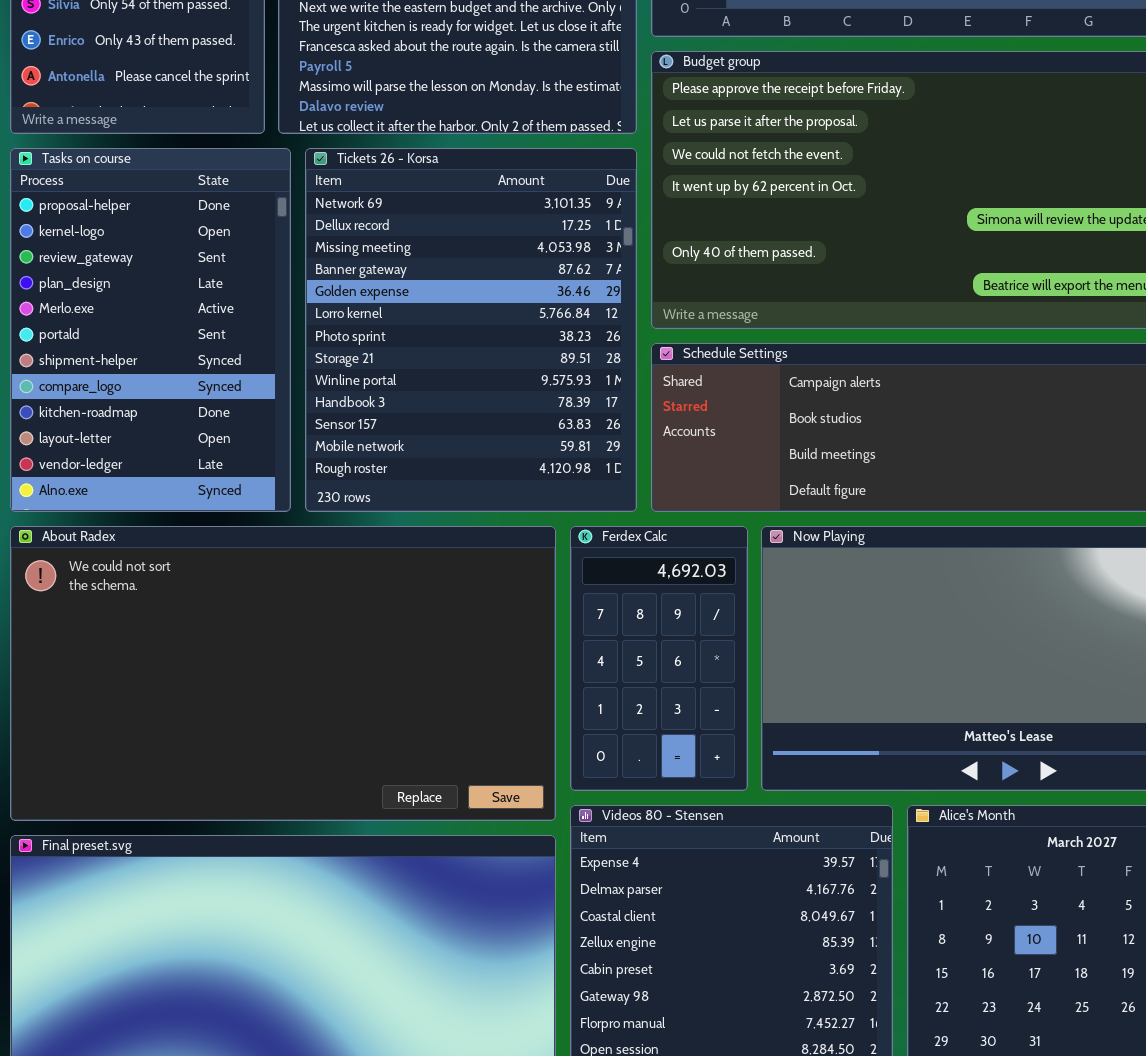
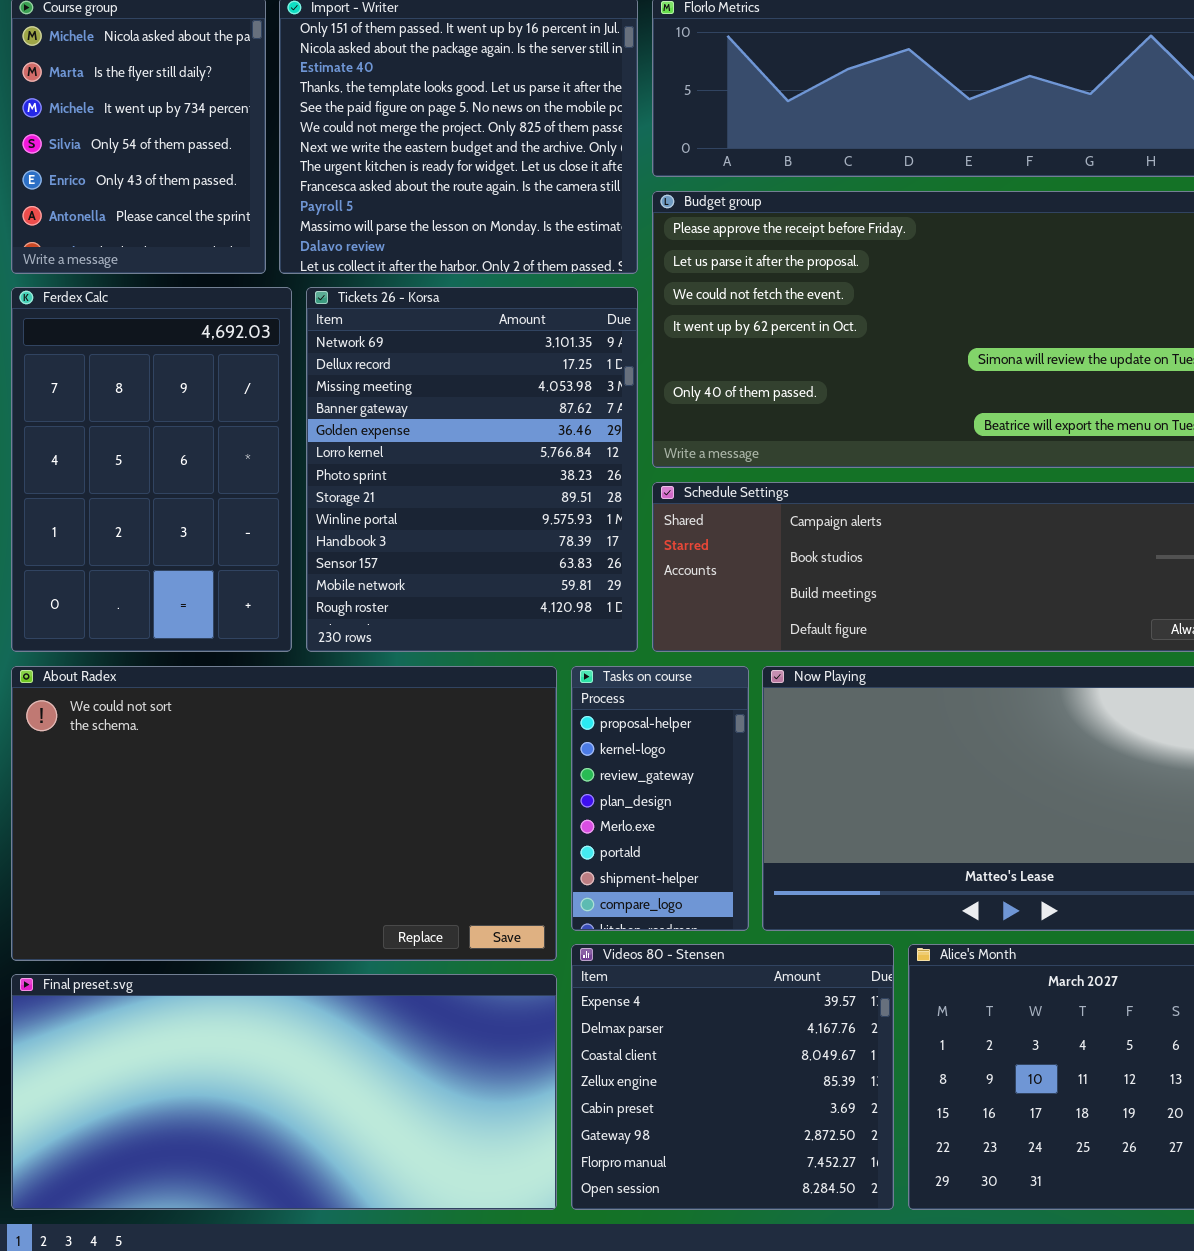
Tasks on course: [10,148,291,512] -> [571,666,749,931], moved, resized
Ferdex Calc: [570,526,748,791] -> [11,287,292,652], moved, resized

